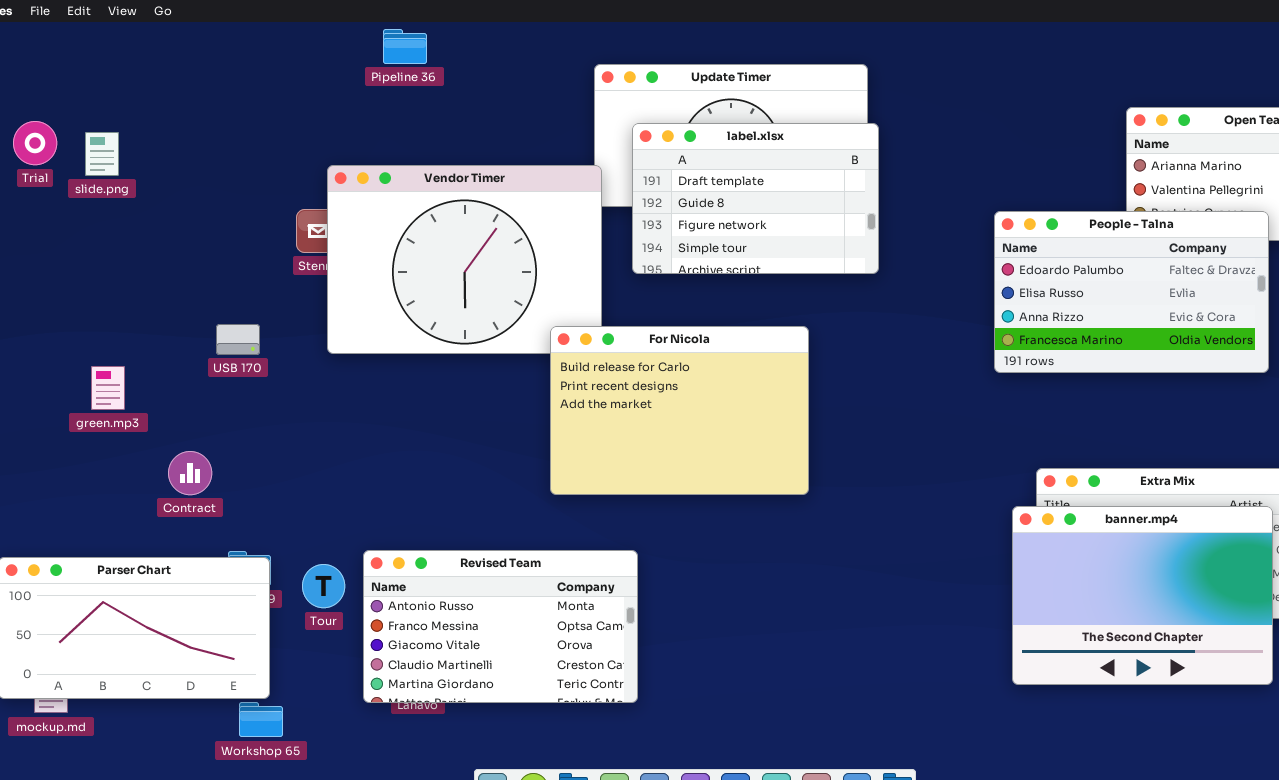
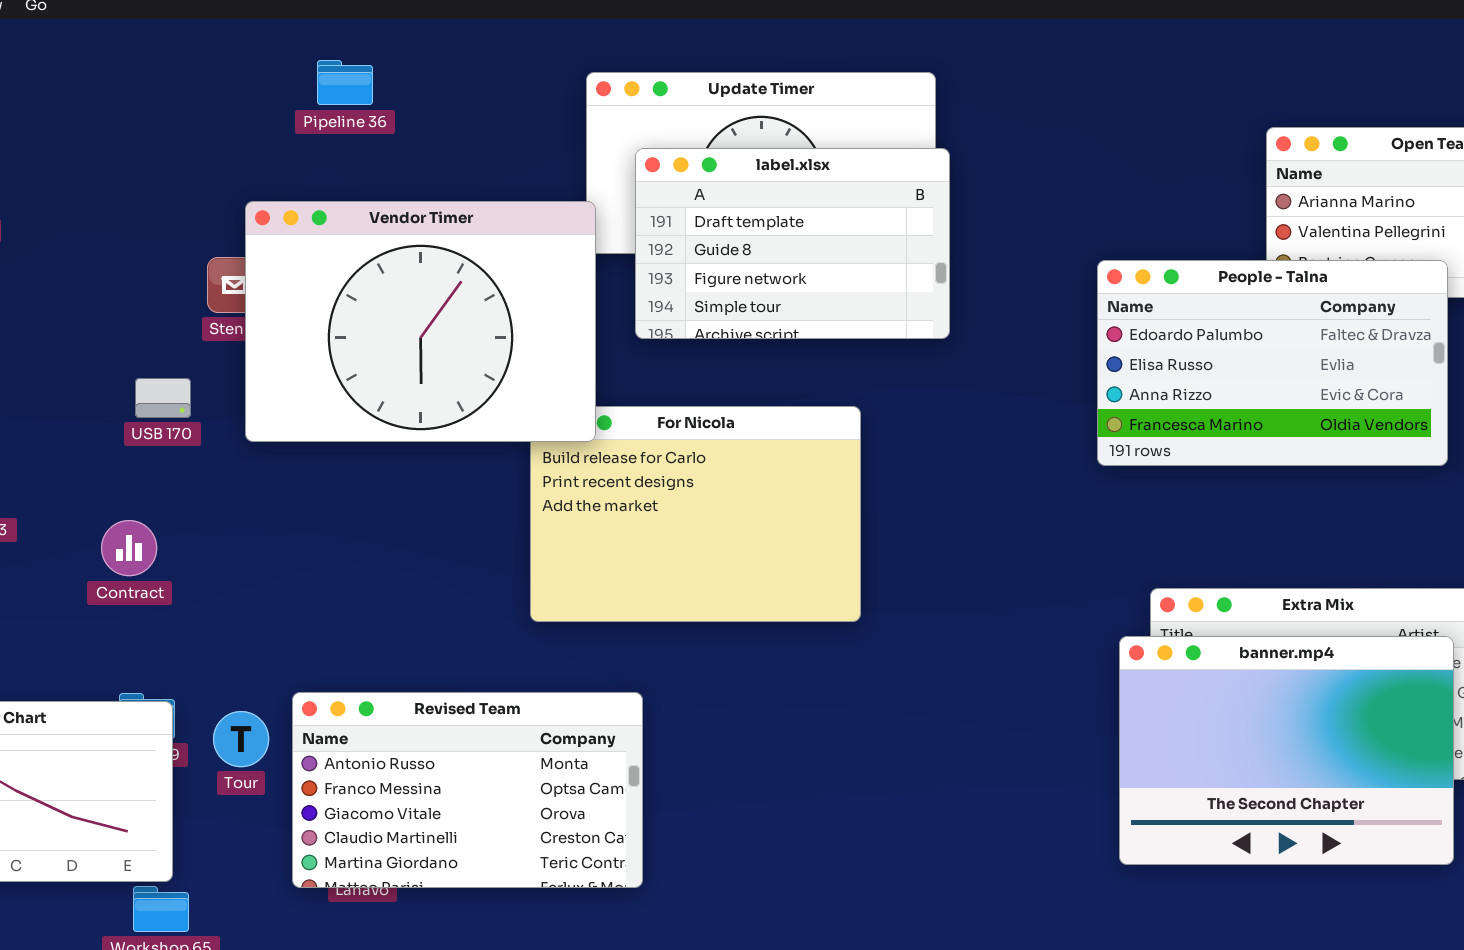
Pipeline 36: [383,29,427,64] -> [317,60,373,105], moved
Vendor Timer: [327,165,602,354] -> [245,201,596,442], raised
USB 170: [216,324,260,355] -> [135,378,191,418], moved
Contract: [168,451,212,495] -> [101,520,157,576], moved

